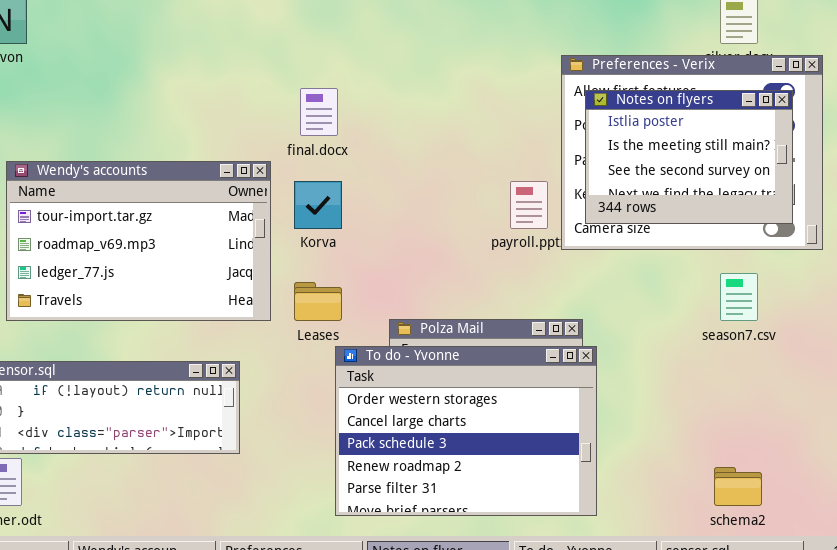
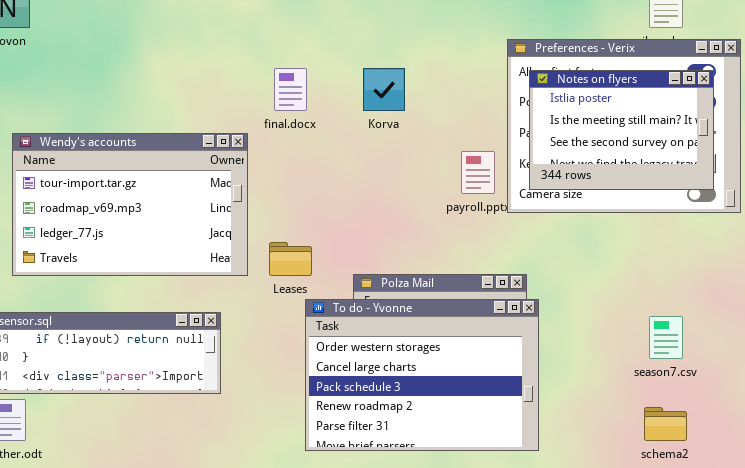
Korva: [294,181,342,229] -> [363,68,405,111], moved
season7.csv: [720,273,758,321] -> [649,316,683,359], moved

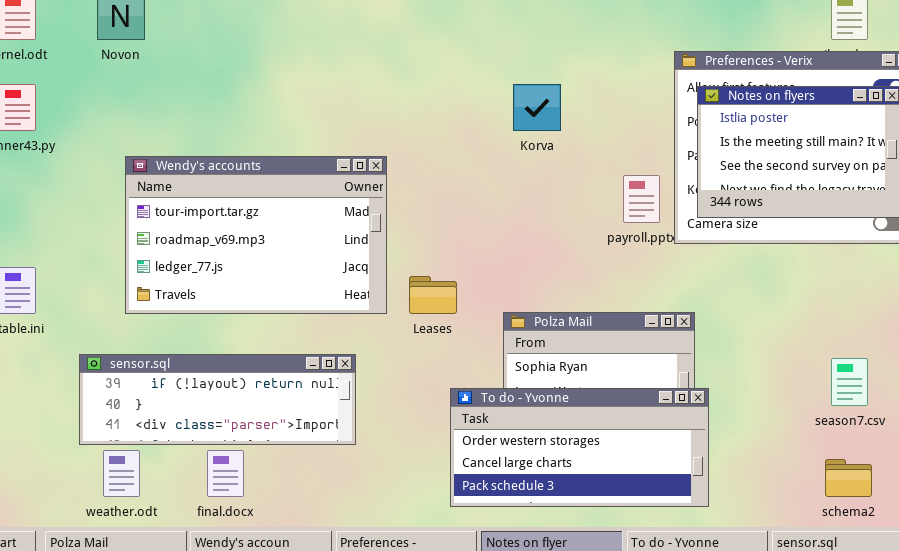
final.docx: [274,68,307,111] -> [207,450,244,497], moved
To do - Yvonne: [305,299,539,451] -> [450,388,709,507], resized

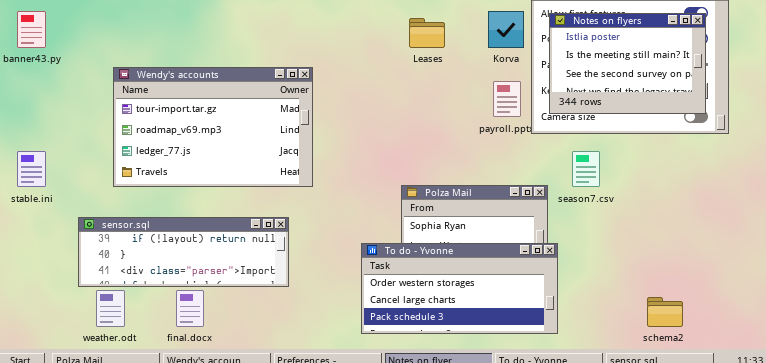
Korva: [513,84,561,131] -> [488,11,524,48], moved
Leases: [409,276,457,314] -> [409,18,445,48], moved
season7.csv: [831,358,868,406] -> [572,151,600,187], moved

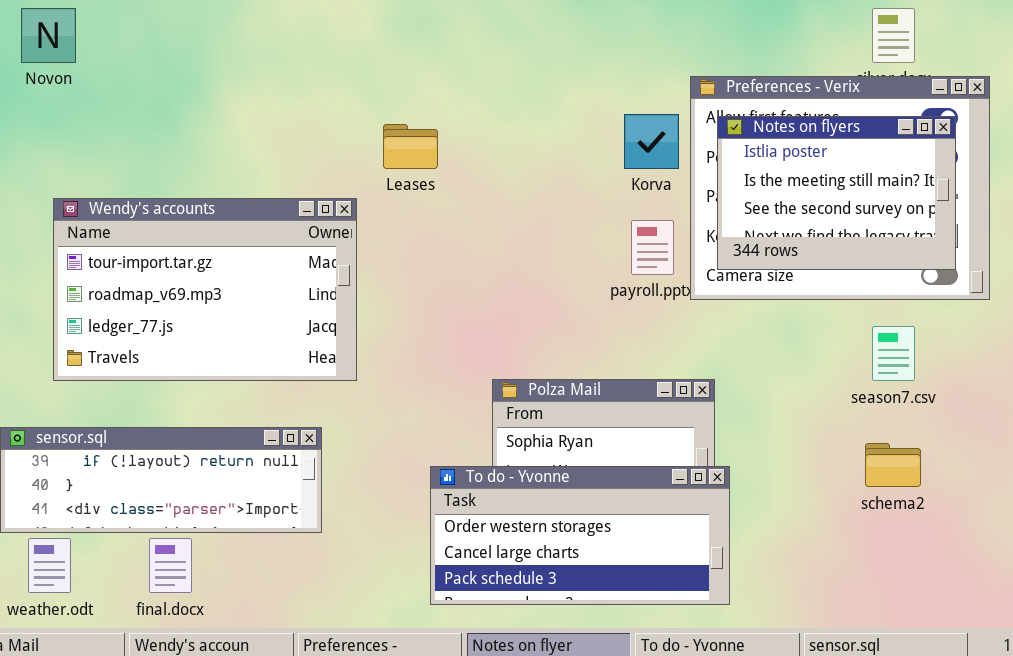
Leases: [409,18,445,48] -> [383,124,438,169], moved
season7.csv: [572,151,600,187] -> [872,326,915,381], moved
schema2: [647,297,683,327] -> [865,443,921,487], moved

